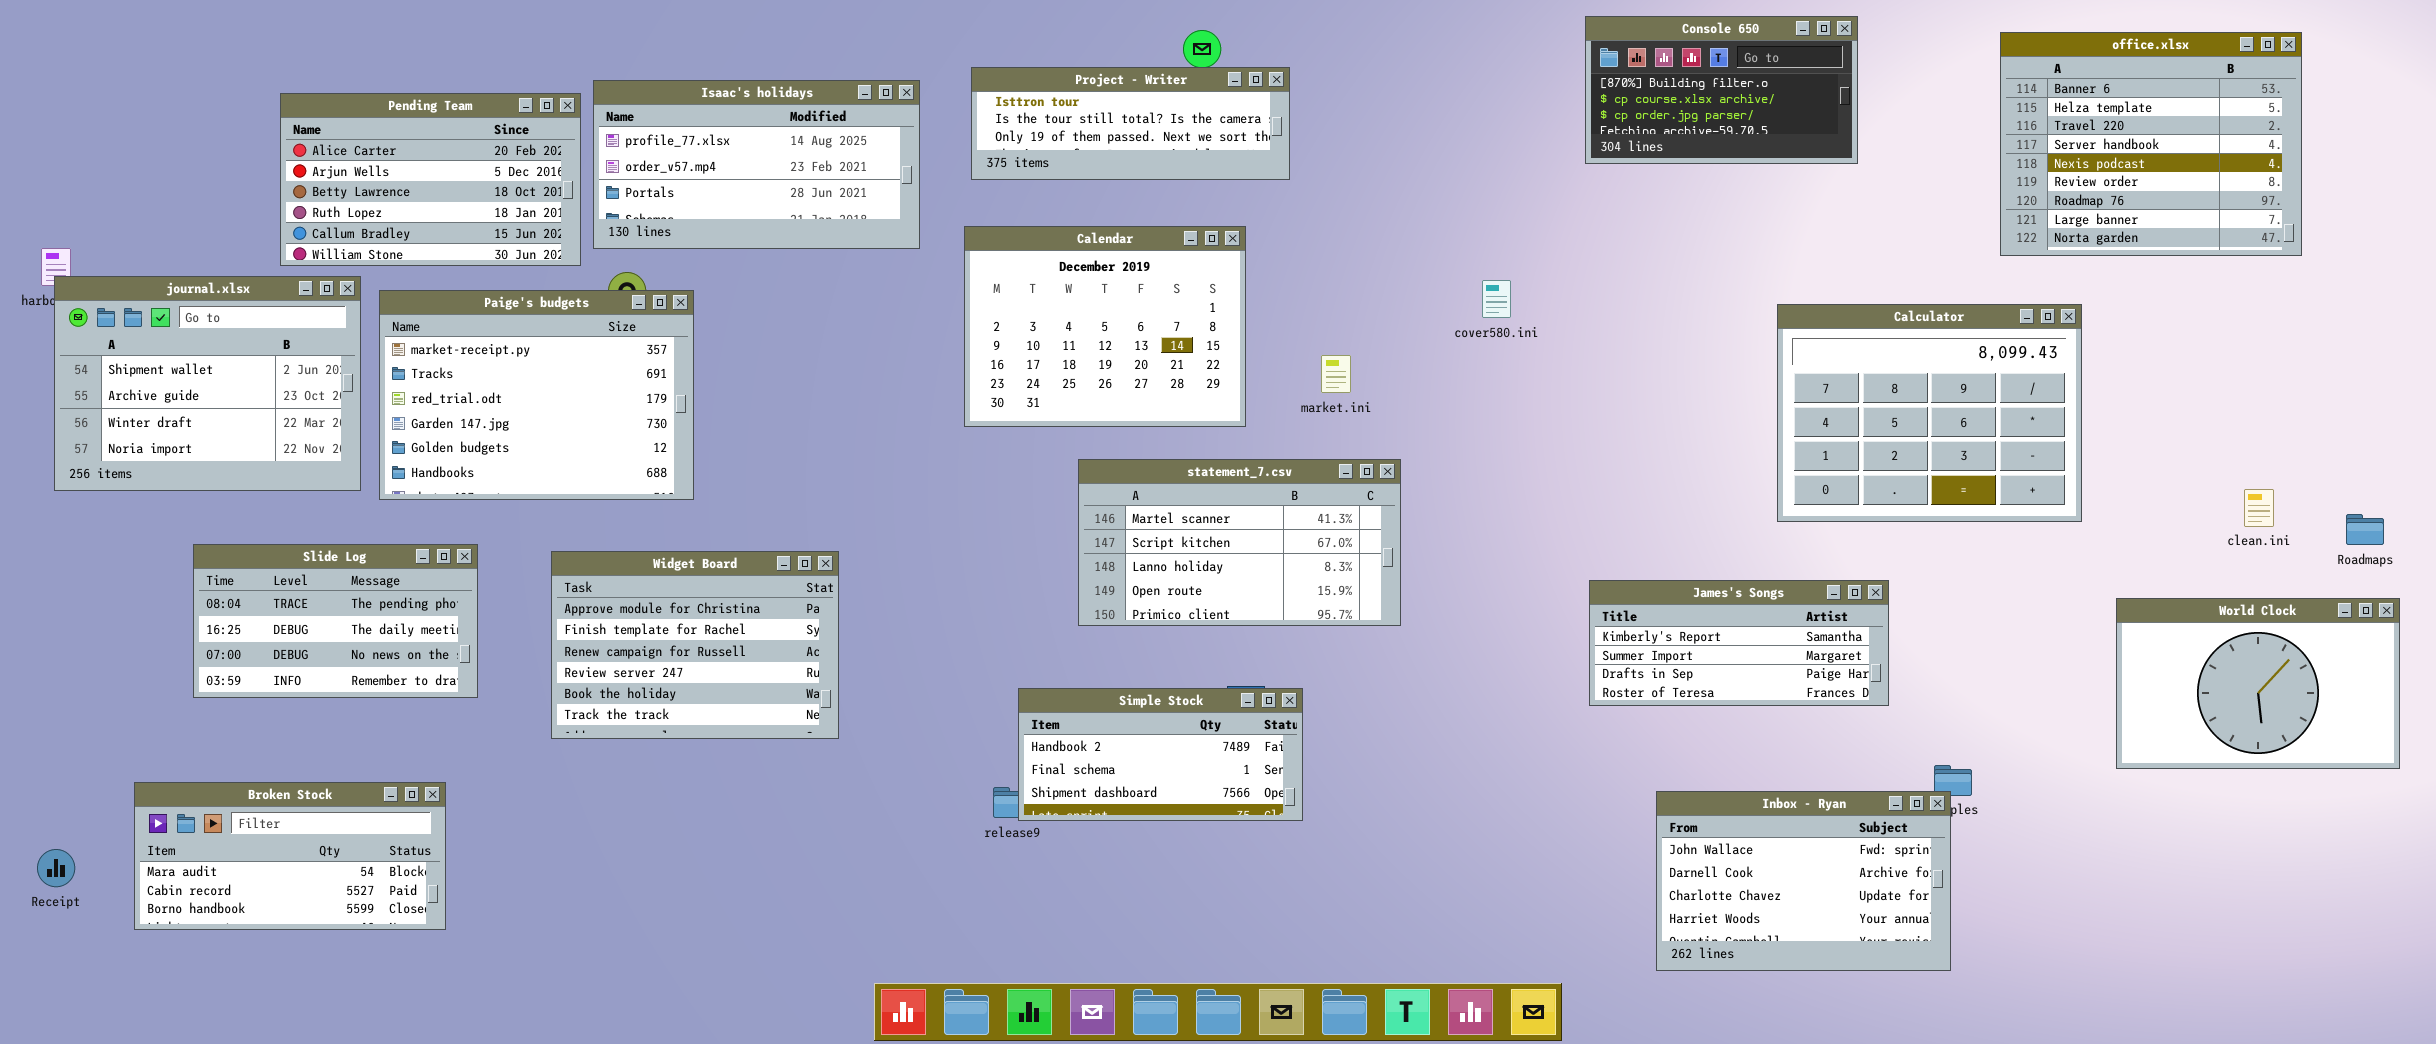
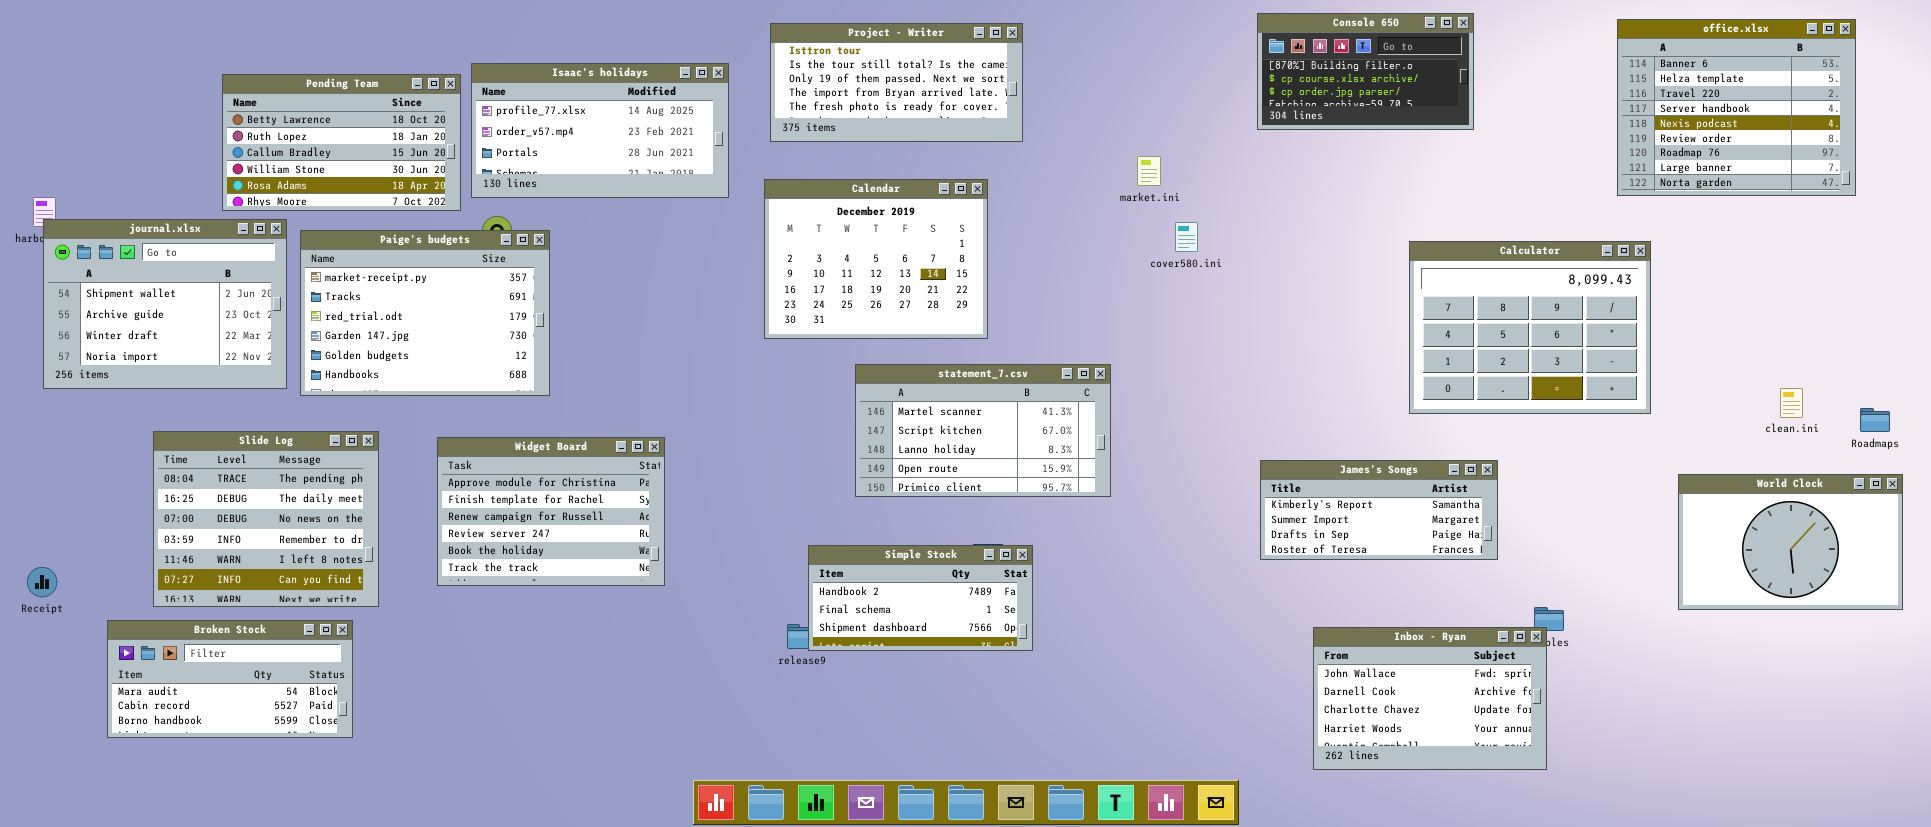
office.xlsx: [2000,32,2302,256] -> [1617,19,1856,196], moved
Project - Writer: [971,67,1290,180] -> [770,23,1023,142], resized
Pending Team: [280,93,581,266] -> [222,74,461,211], scrolled down 2 rows
market.ini: [1321,355,1351,393] -> [1137,156,1161,186], moved
Slide Log: [193,544,478,698] -> [153,431,379,607], resized
Receipt: [37,849,75,887] -> [27,567,57,597], moved

